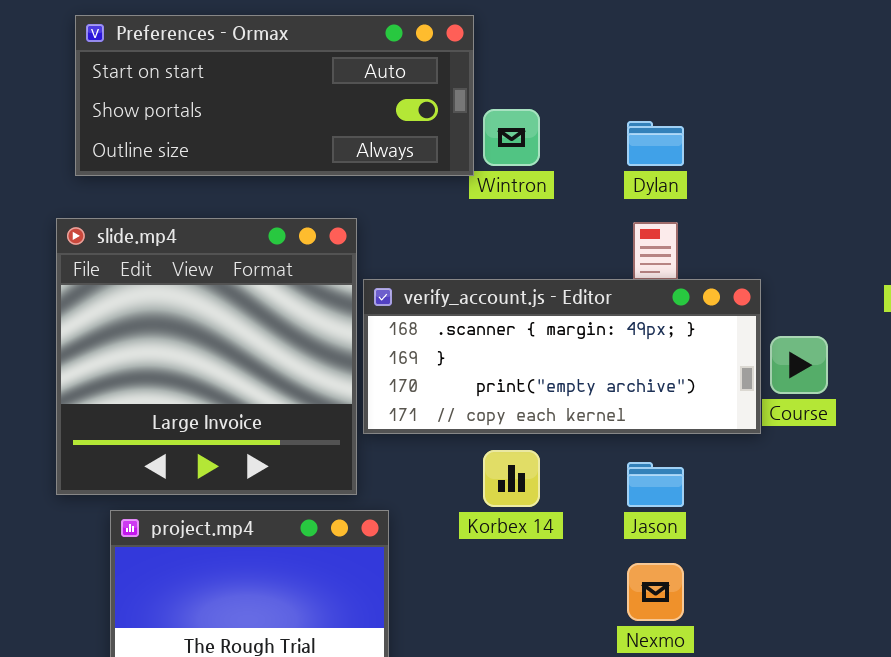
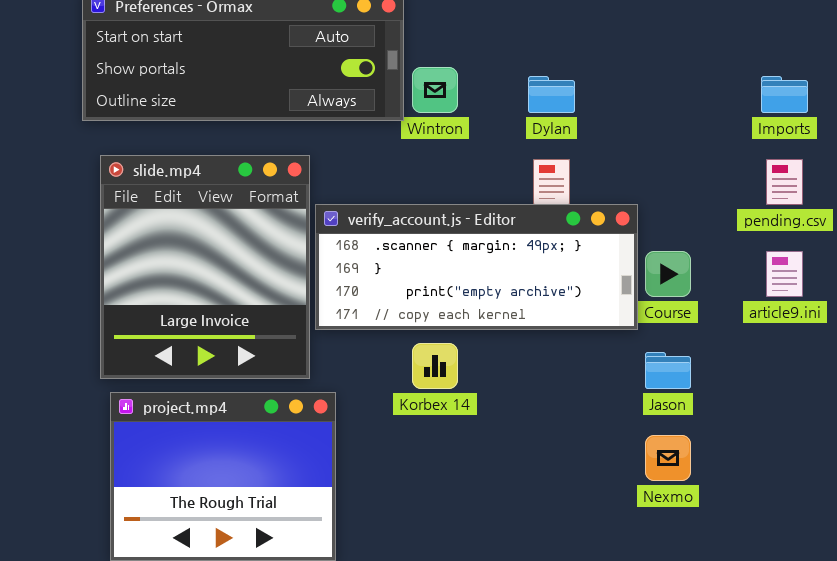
slide.mp4: [56,218,357,495] -> [100,155,310,379], resized
Jason: [627,462,684,507] -> [645,352,691,389], moved
Nexmo: [627,563,684,621] -> [645,435,691,481], moved

